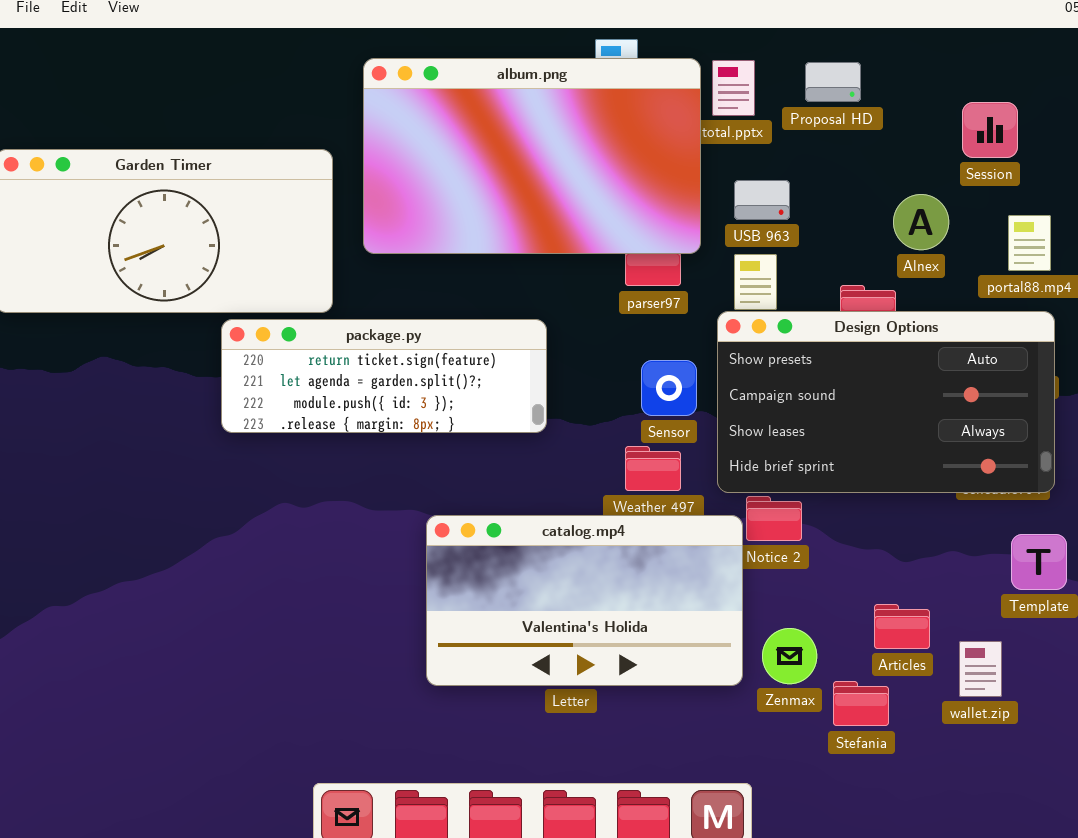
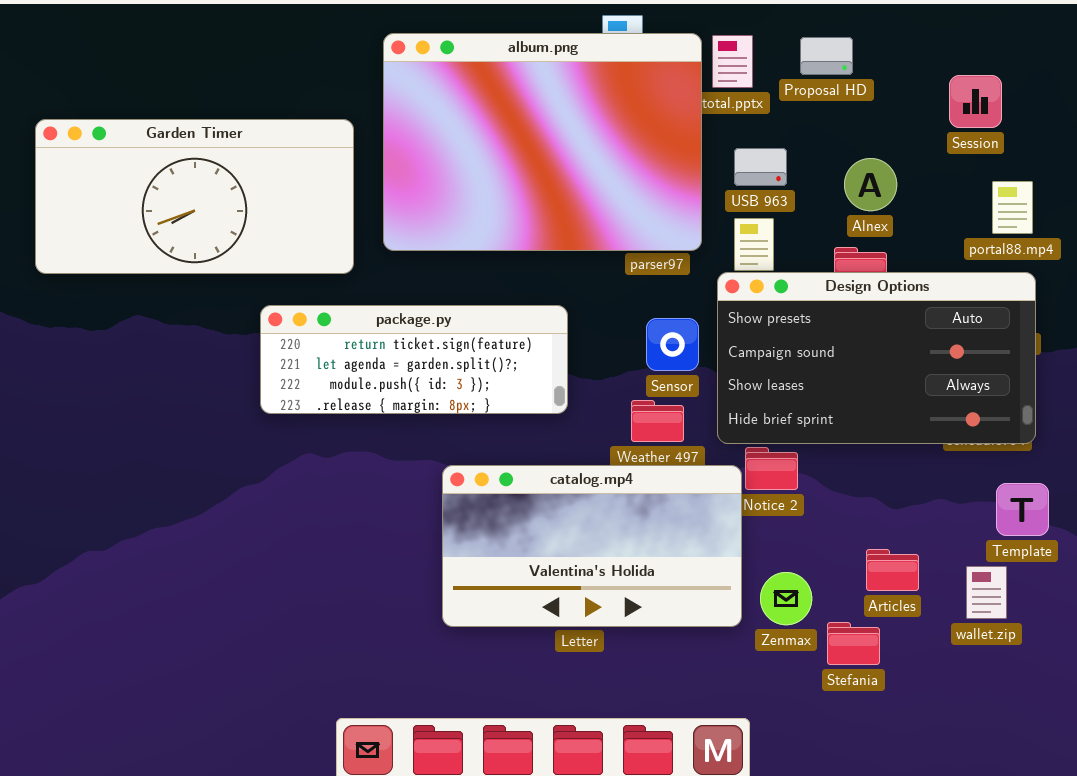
album.png: [363,58,701,254] -> [383,33,702,251], resized
Alnex: [893,194,949,250] -> [844,158,897,211], moved
package.py: [221,319,547,433] -> [260,305,568,414], moved
wallet.zip: [959,641,1002,697] -> [966,566,1007,619], moved

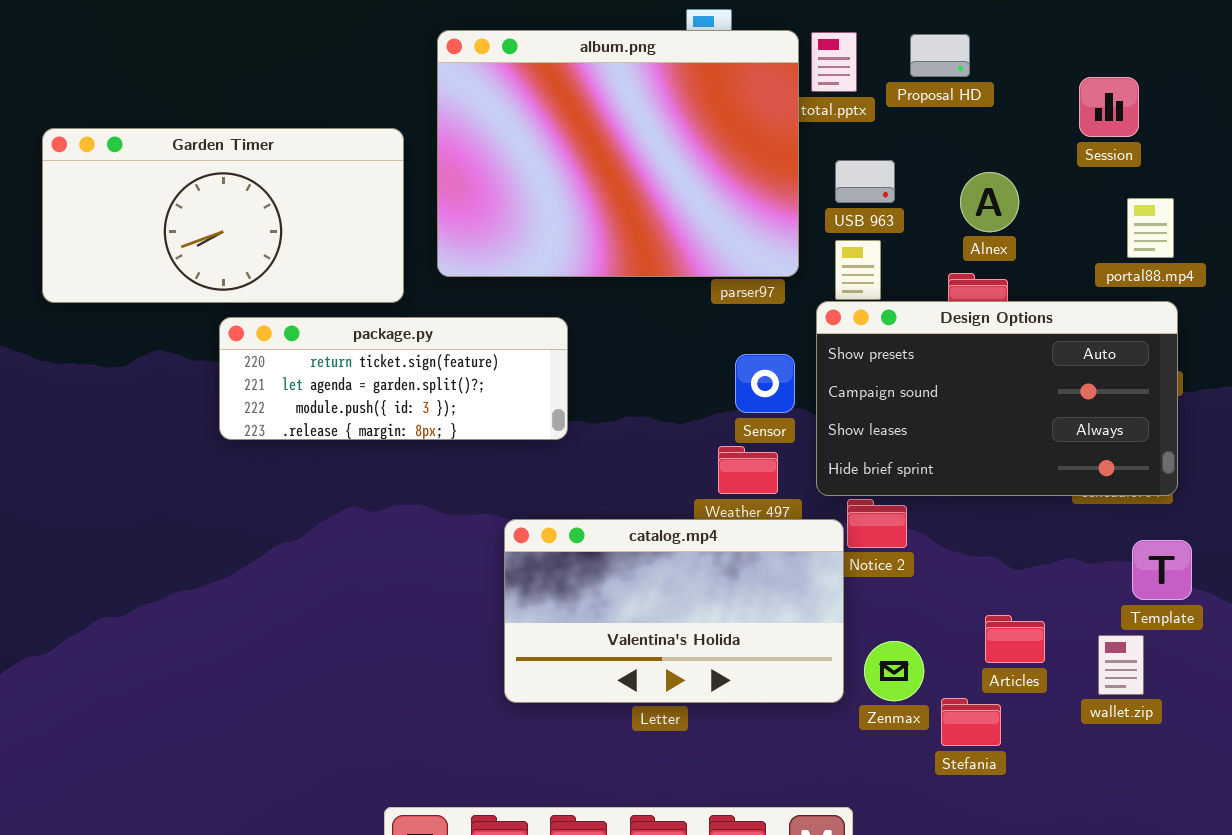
package.py: [260,305,568,414] -> [219,317,568,440], moved

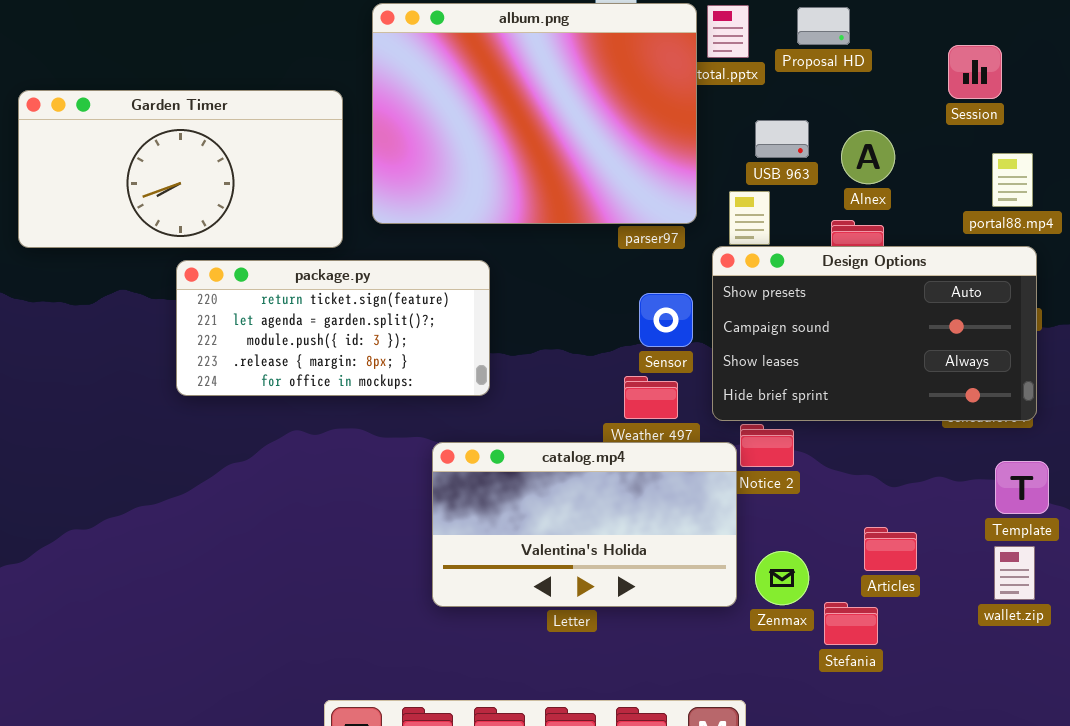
USB 963: [835,160,895,203] -> [755,120,809,158], moved
package.py: [219,317,568,440] -> [176,260,490,396], resized
wallet.zip: [1098,635,1144,695] -> [994,546,1035,600], moved

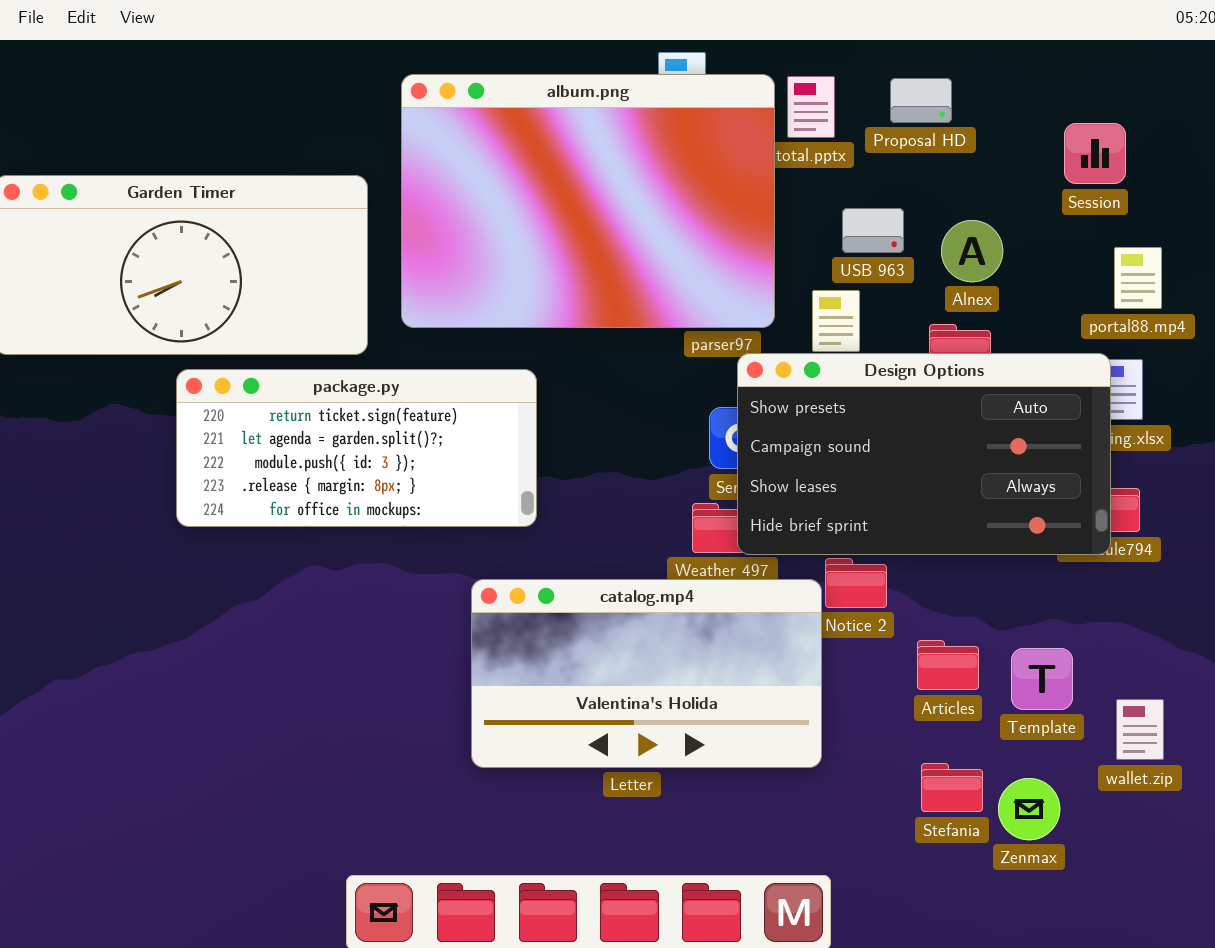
Design Options: [712,246,1037,421] -> [737,353,1111,555], moved
Template: [995,461,1049,514] -> [1011,648,1073,710], moved
Articles: [864,527,917,571] -> [917,640,979,690], moved
Zenmax: [755,551,809,605] -> [998,778,1060,840], moved

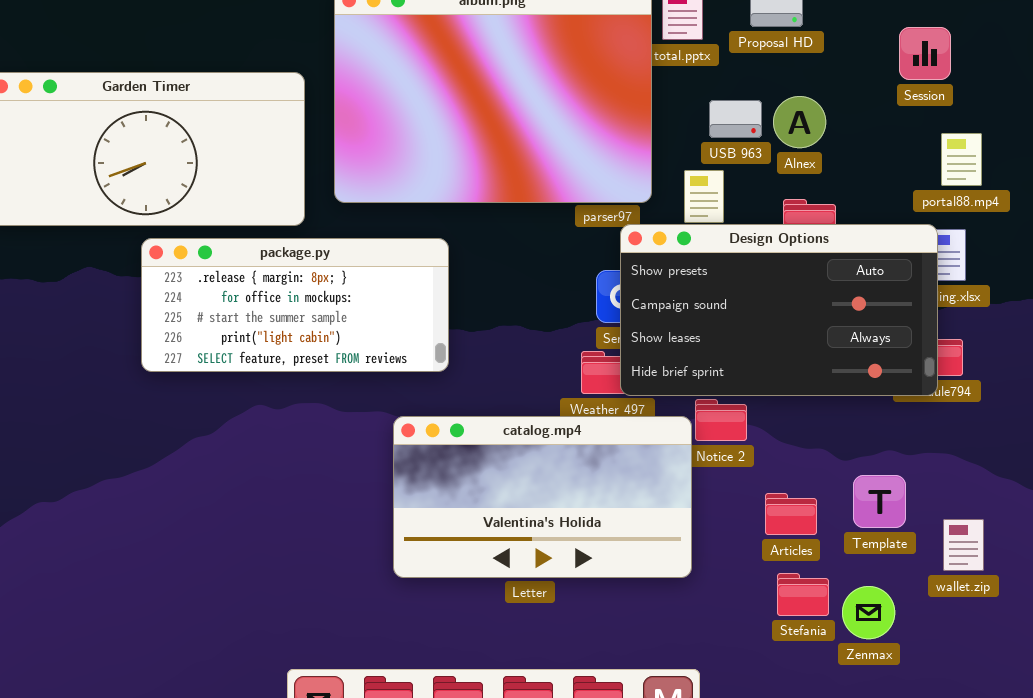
Alnex: [941,220,1003,282] -> [773,96,826,148], moved
package.py: [176,369,537,527] -> [141,238,449,372], scrolled down 3 rows
Articles: [917,640,979,690] -> [765,493,817,535], moved

